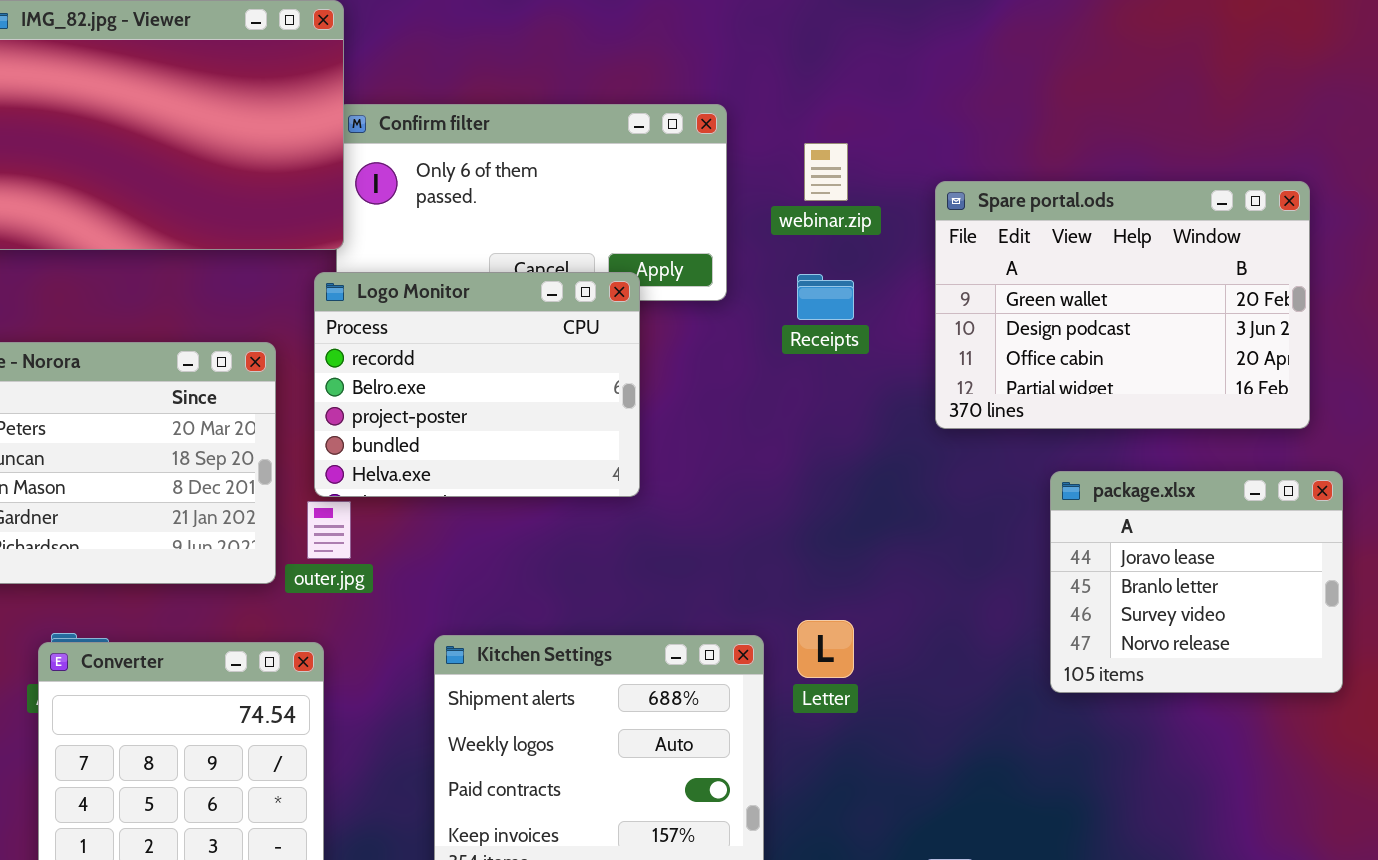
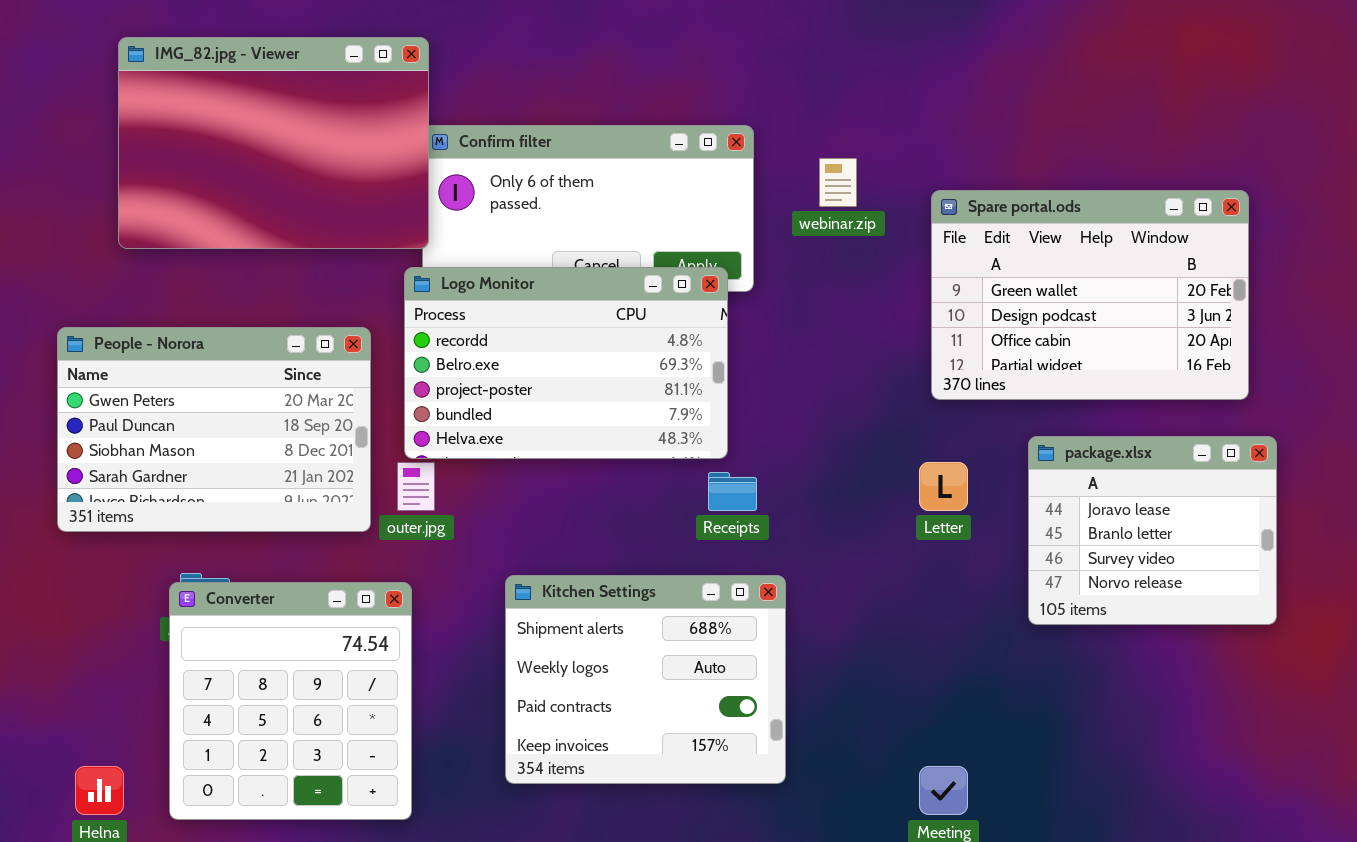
Logo Monitor: [314,272,640,497] -> [404,267,728,459], resized
Receipts: [797,274,854,320] -> [708,472,757,511], moved
Letter: [797,620,854,678] -> [919,462,968,511], moved

